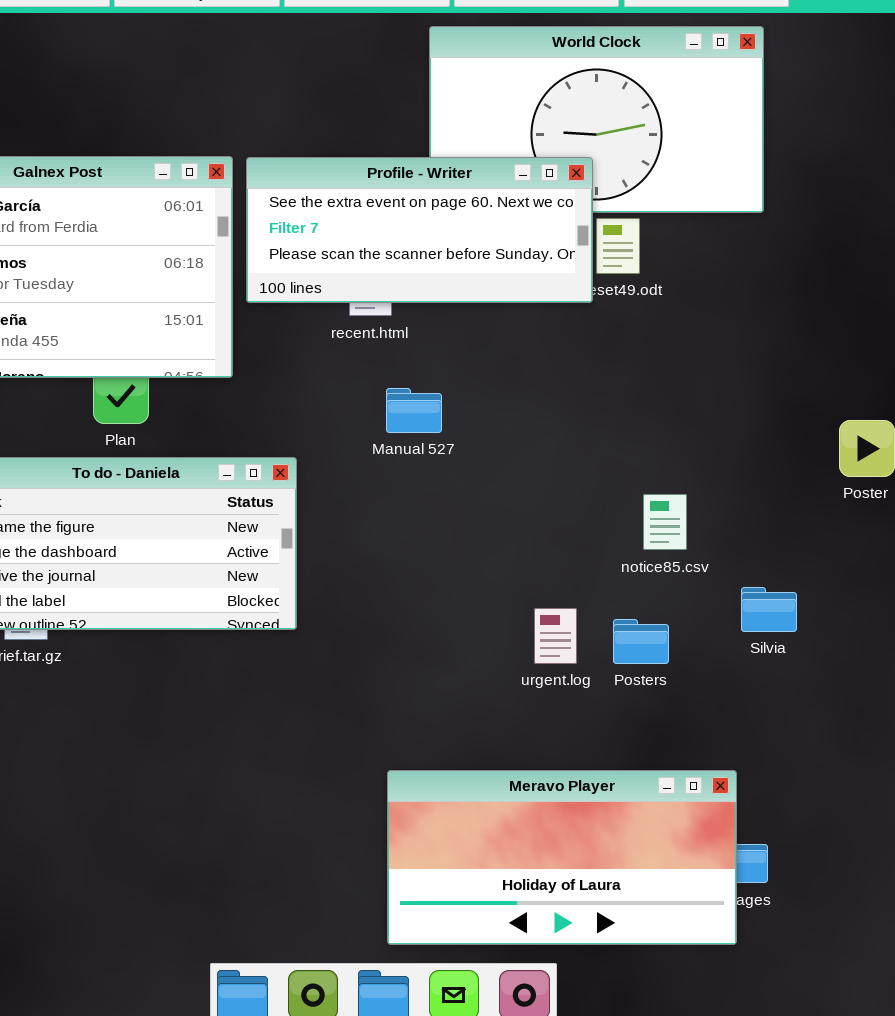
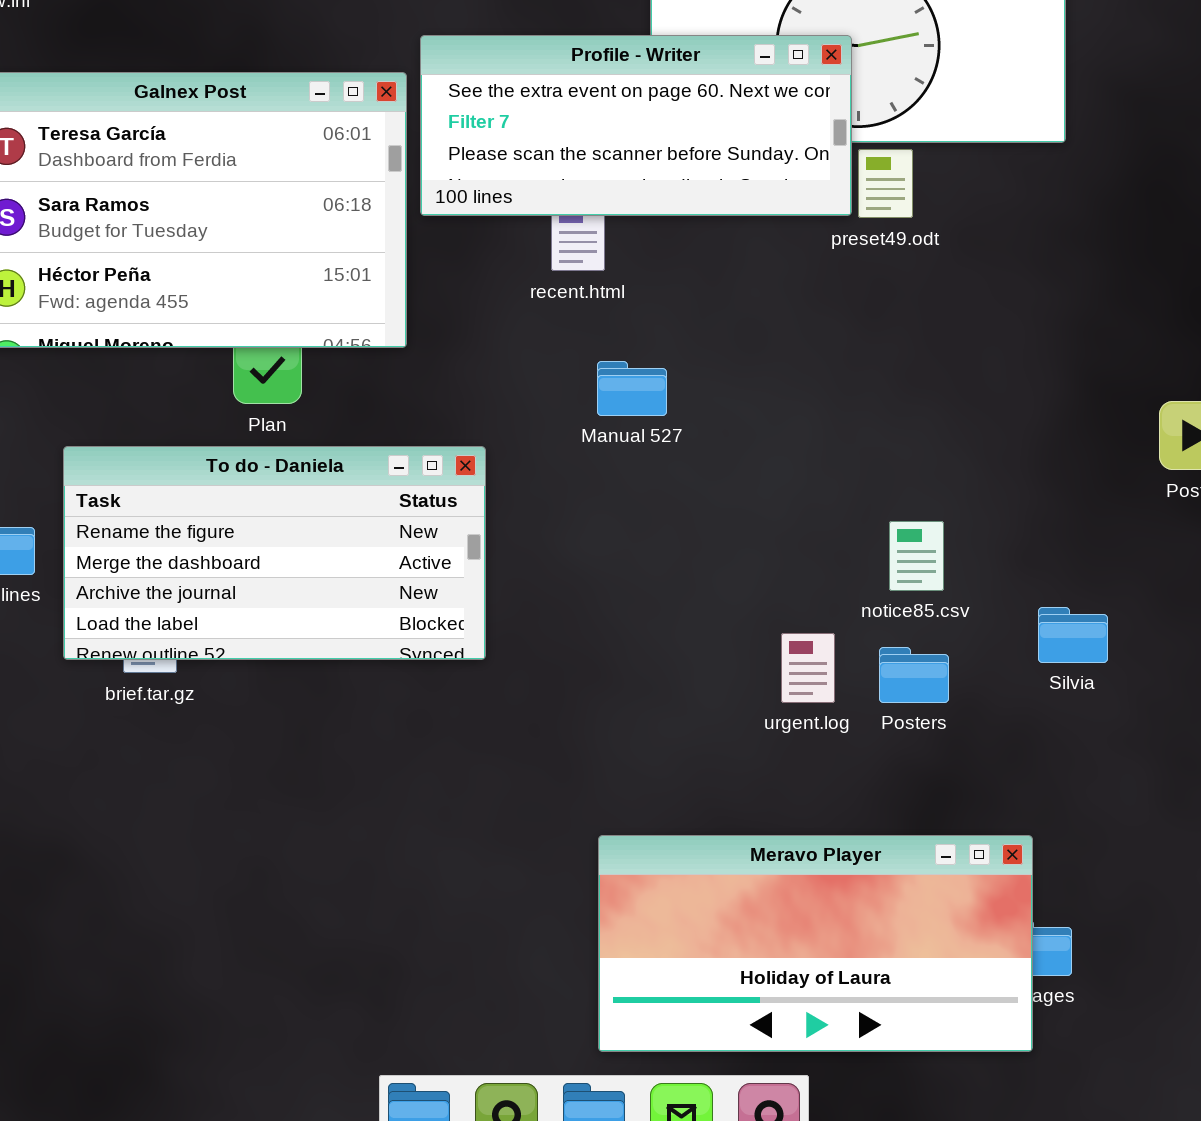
Profile - Writer: [246,157,593,303] -> [420,35,852,216], moved
notice85.csv: [643,494,687,550] -> [889,521,944,591], moved

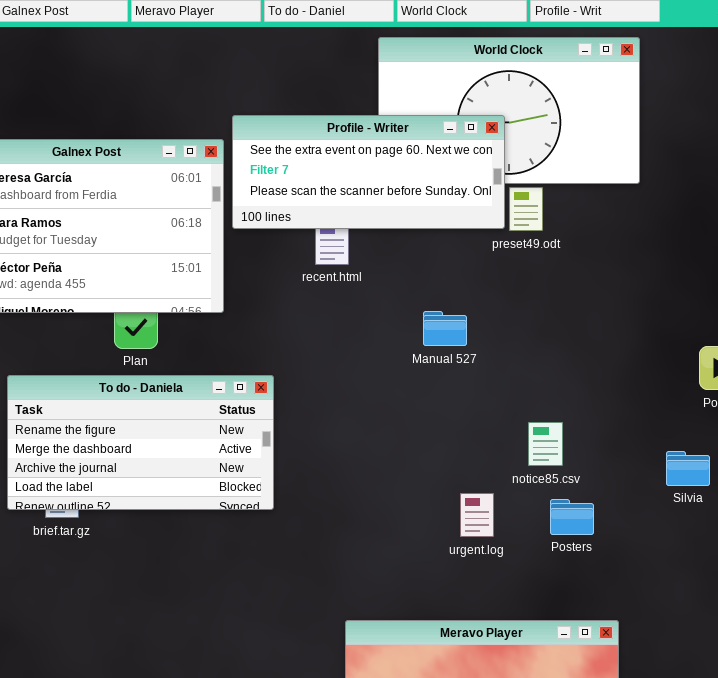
Manual 527: [597,361,667,416] -> [423,311,467,346], moved
Silvia: [1038,607,1108,663] -> [666,451,710,486], moved
Posters: [879,647,949,703] -> [550,499,594,535], moved

